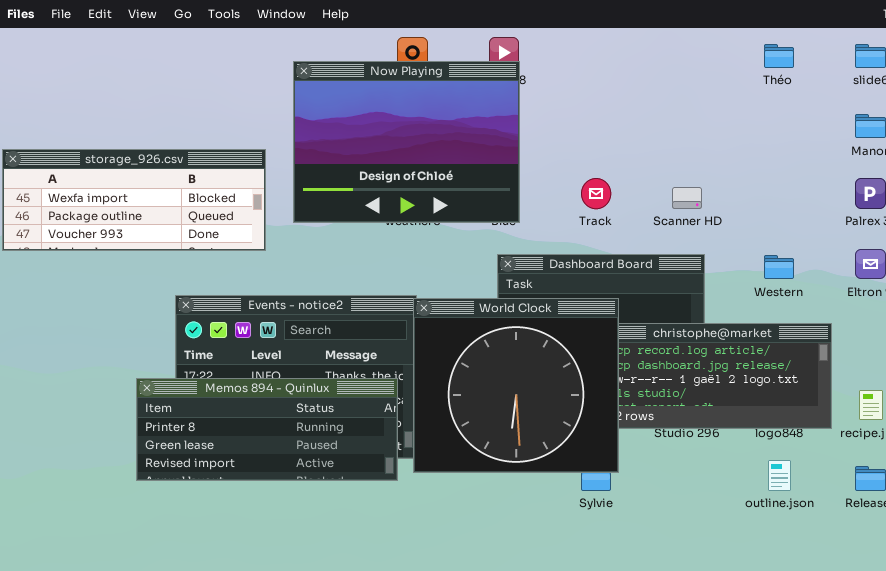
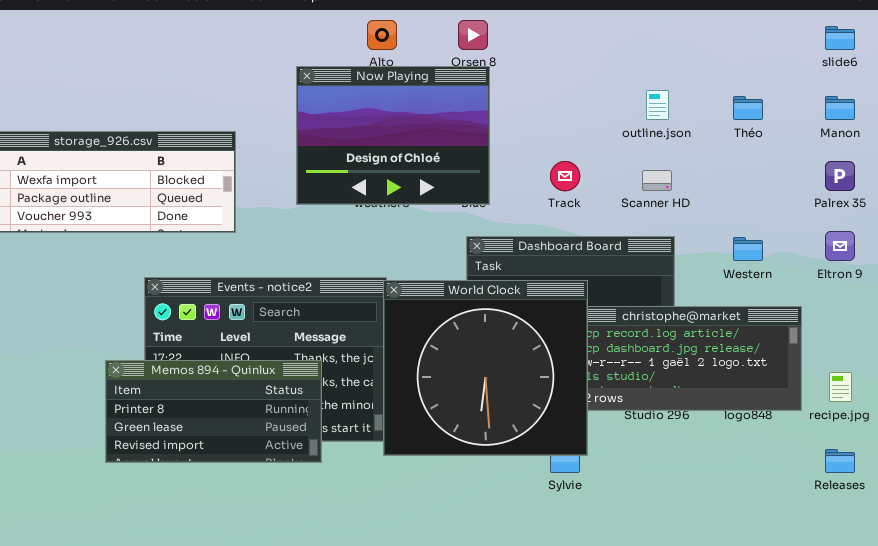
Théo: [764,44,794,68] -> [733,96,763,120], moved
Now Playing: [293,61,520,223] -> [296,66,490,205], resized
Memos 894 - Quinlux: [136,378,398,481] -> [105,360,322,463], resized
outline.json: [768,460,791,491] -> [646,90,669,120], moved

